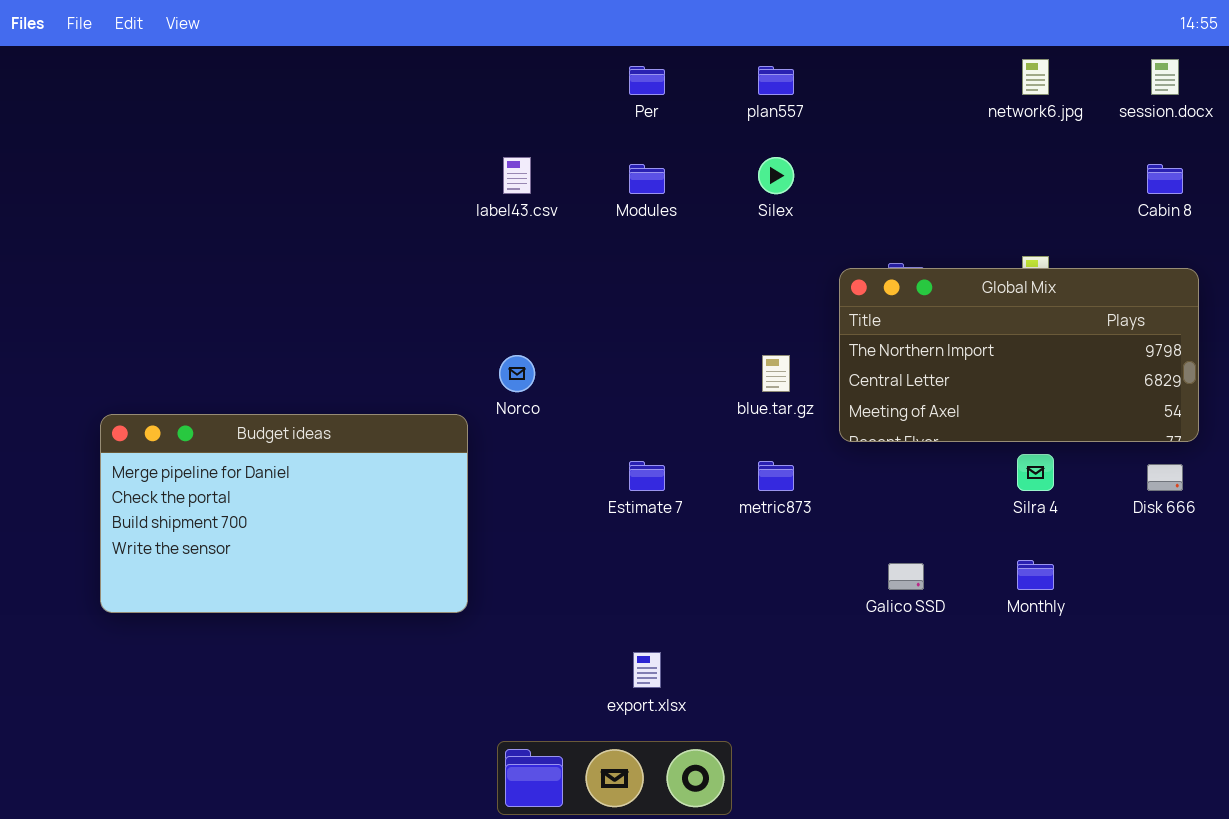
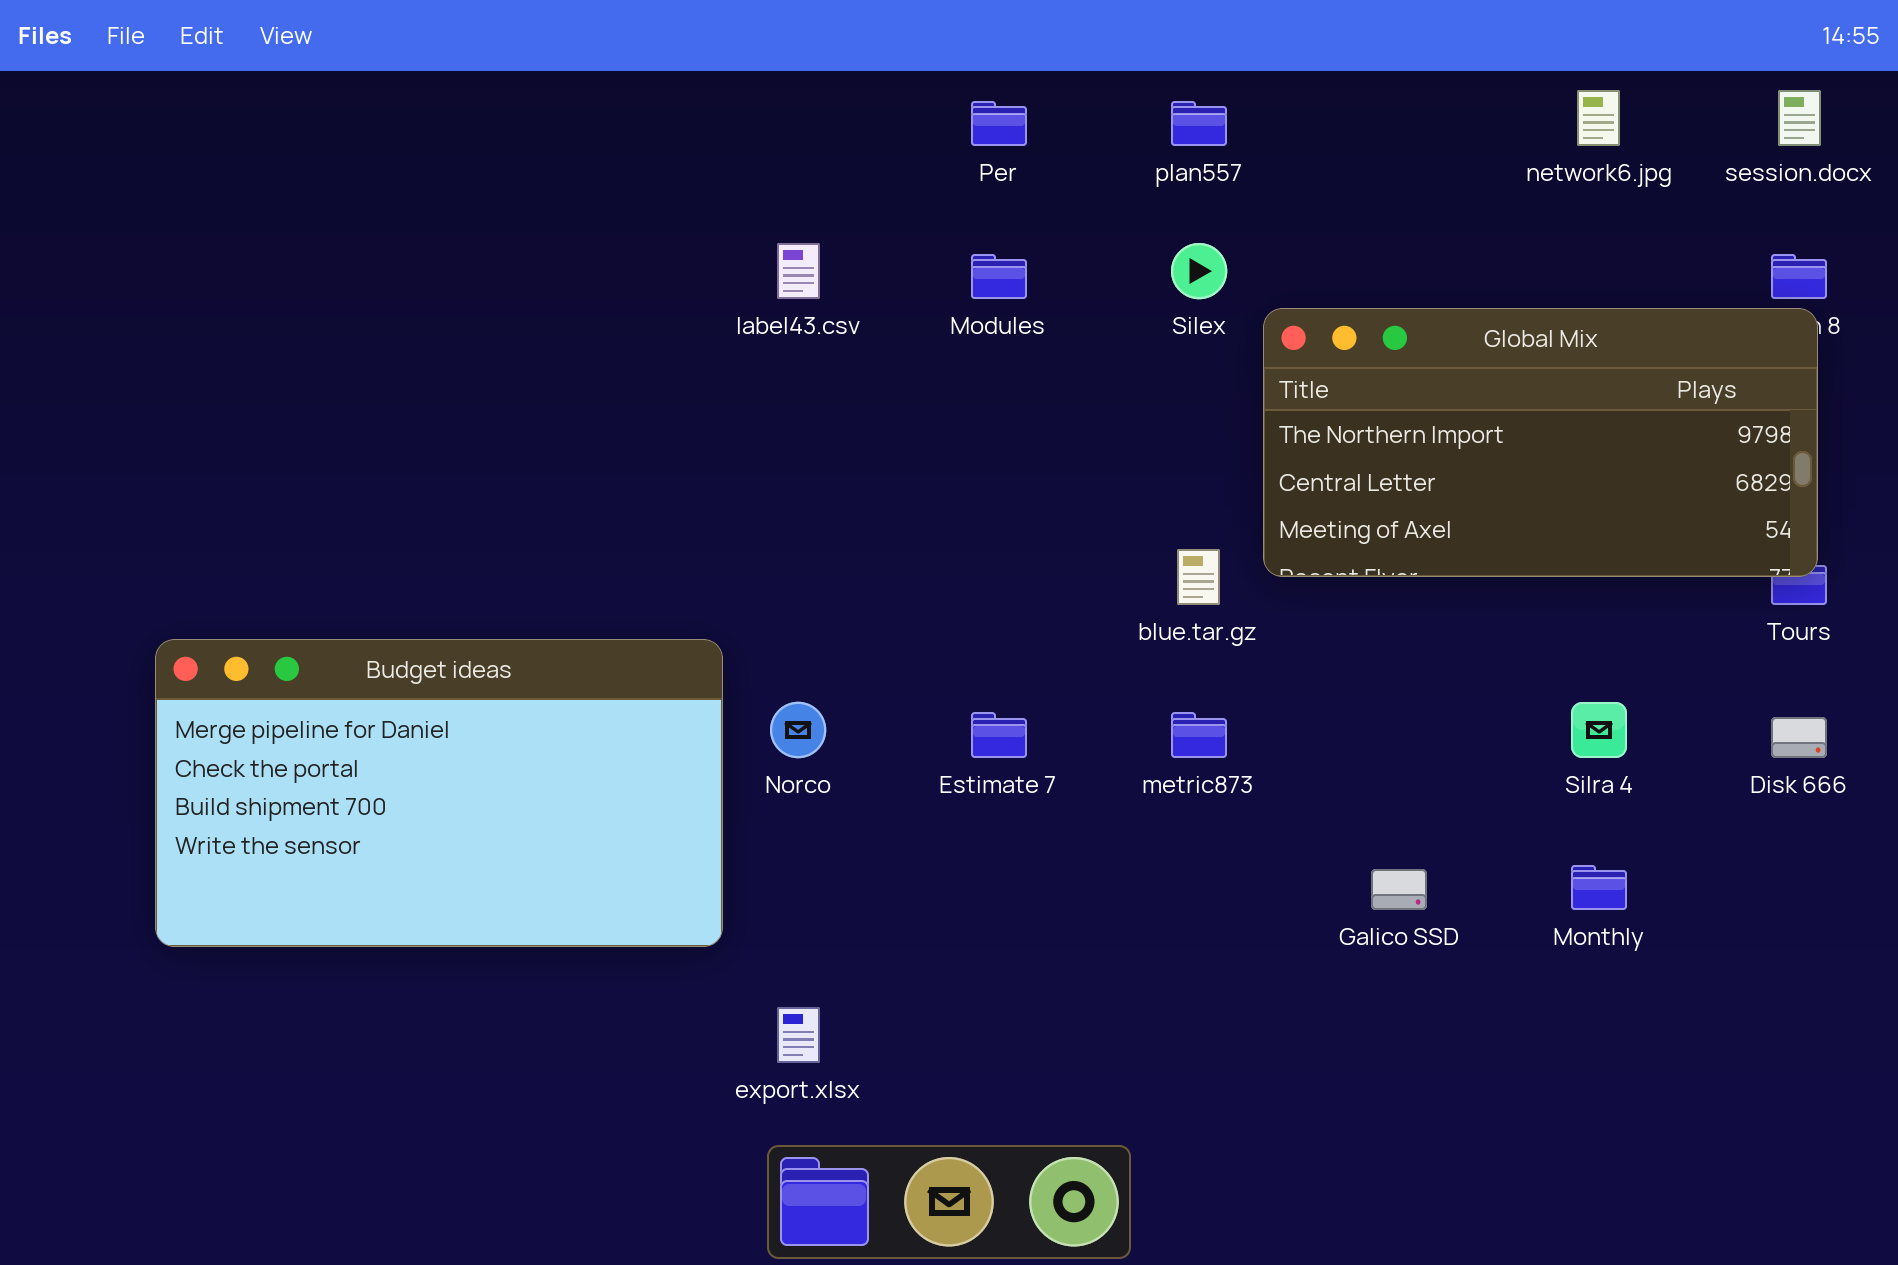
Global Mix: [839,268,1199,442] -> [1263,308,1818,577], moved
Norco: [499,355,535,392] -> [770,702,826,758], moved
export.xlsx: [633,652,661,688] -> [777,1007,820,1063], moved

